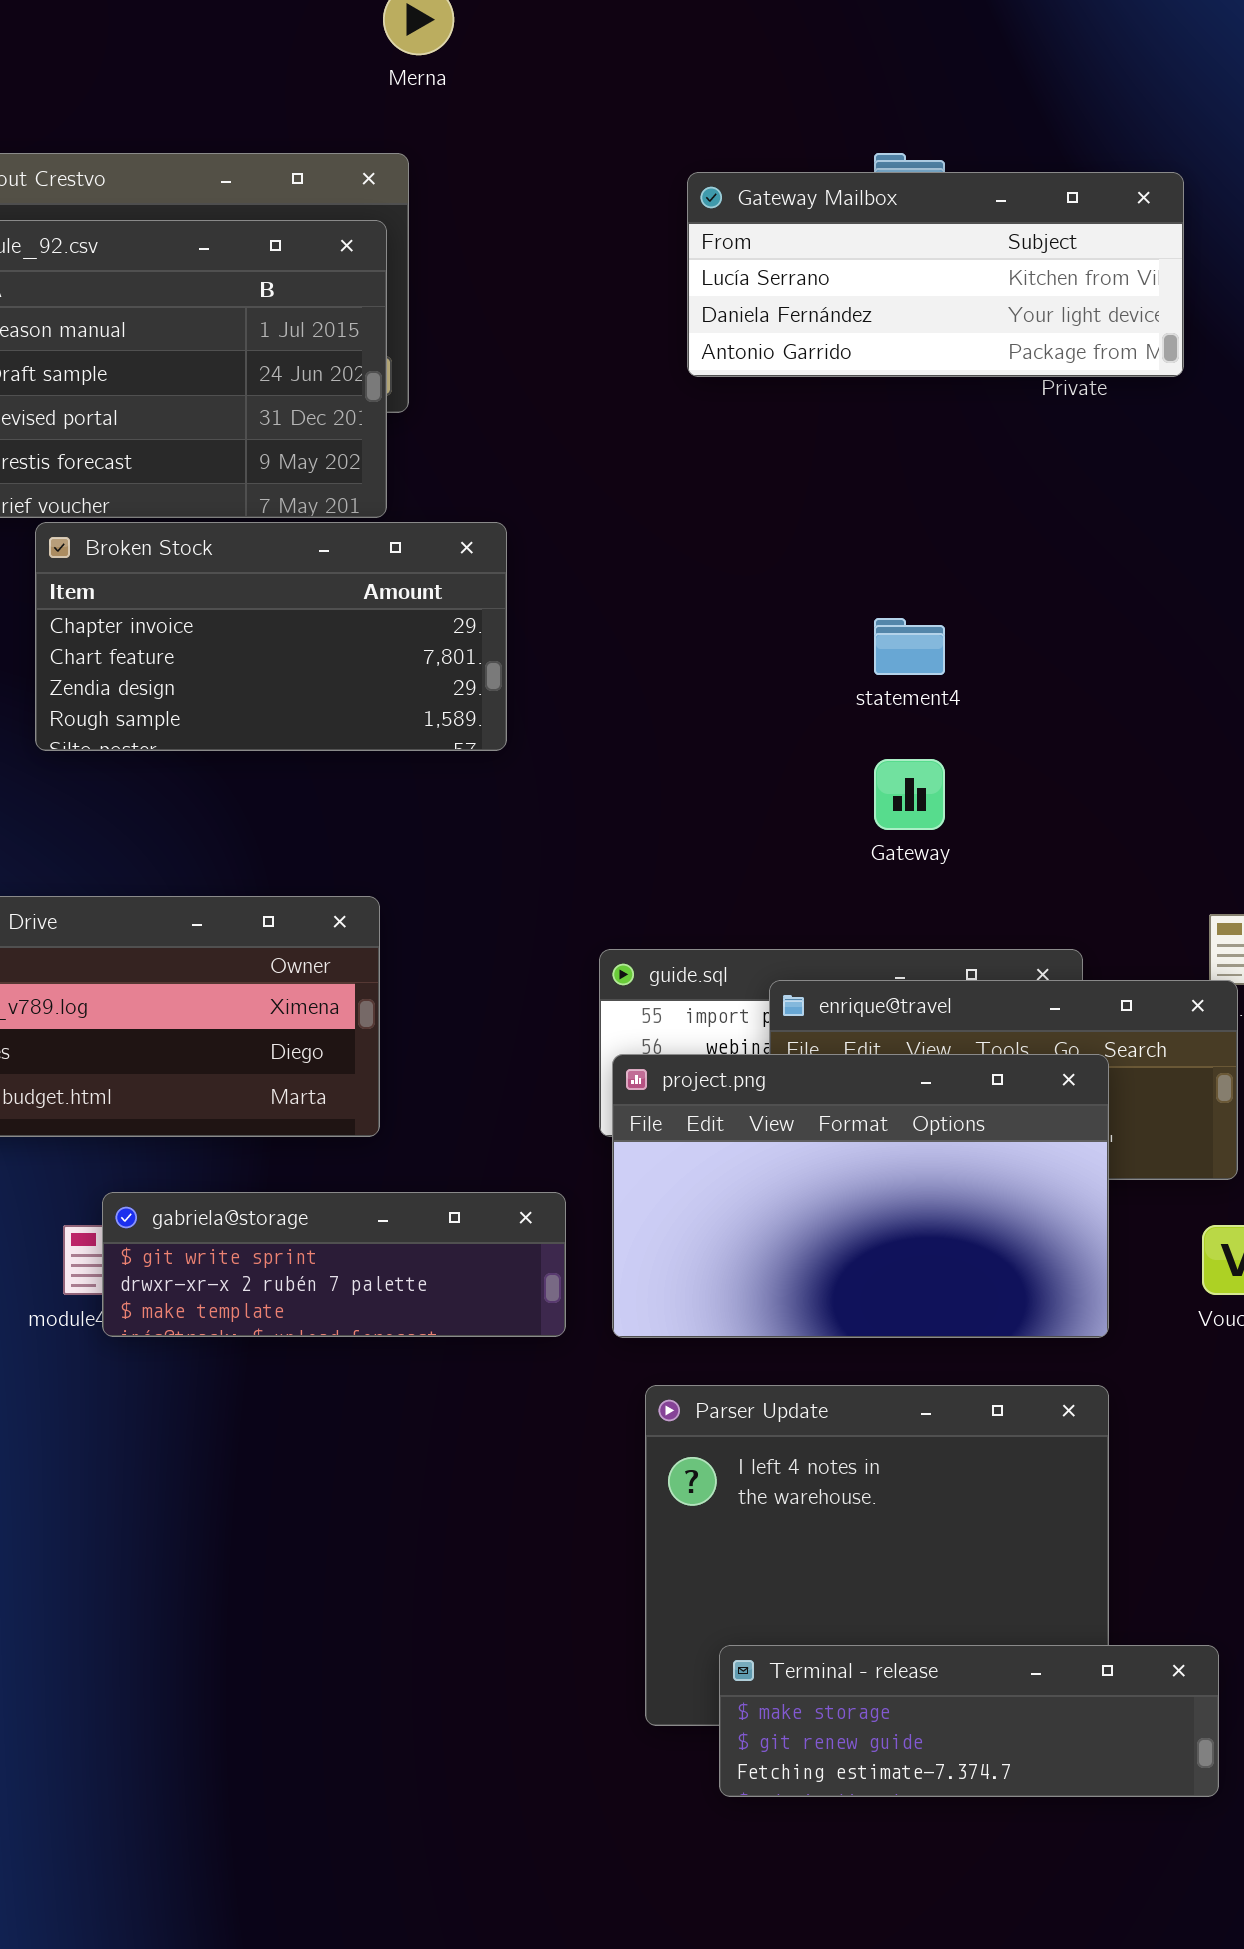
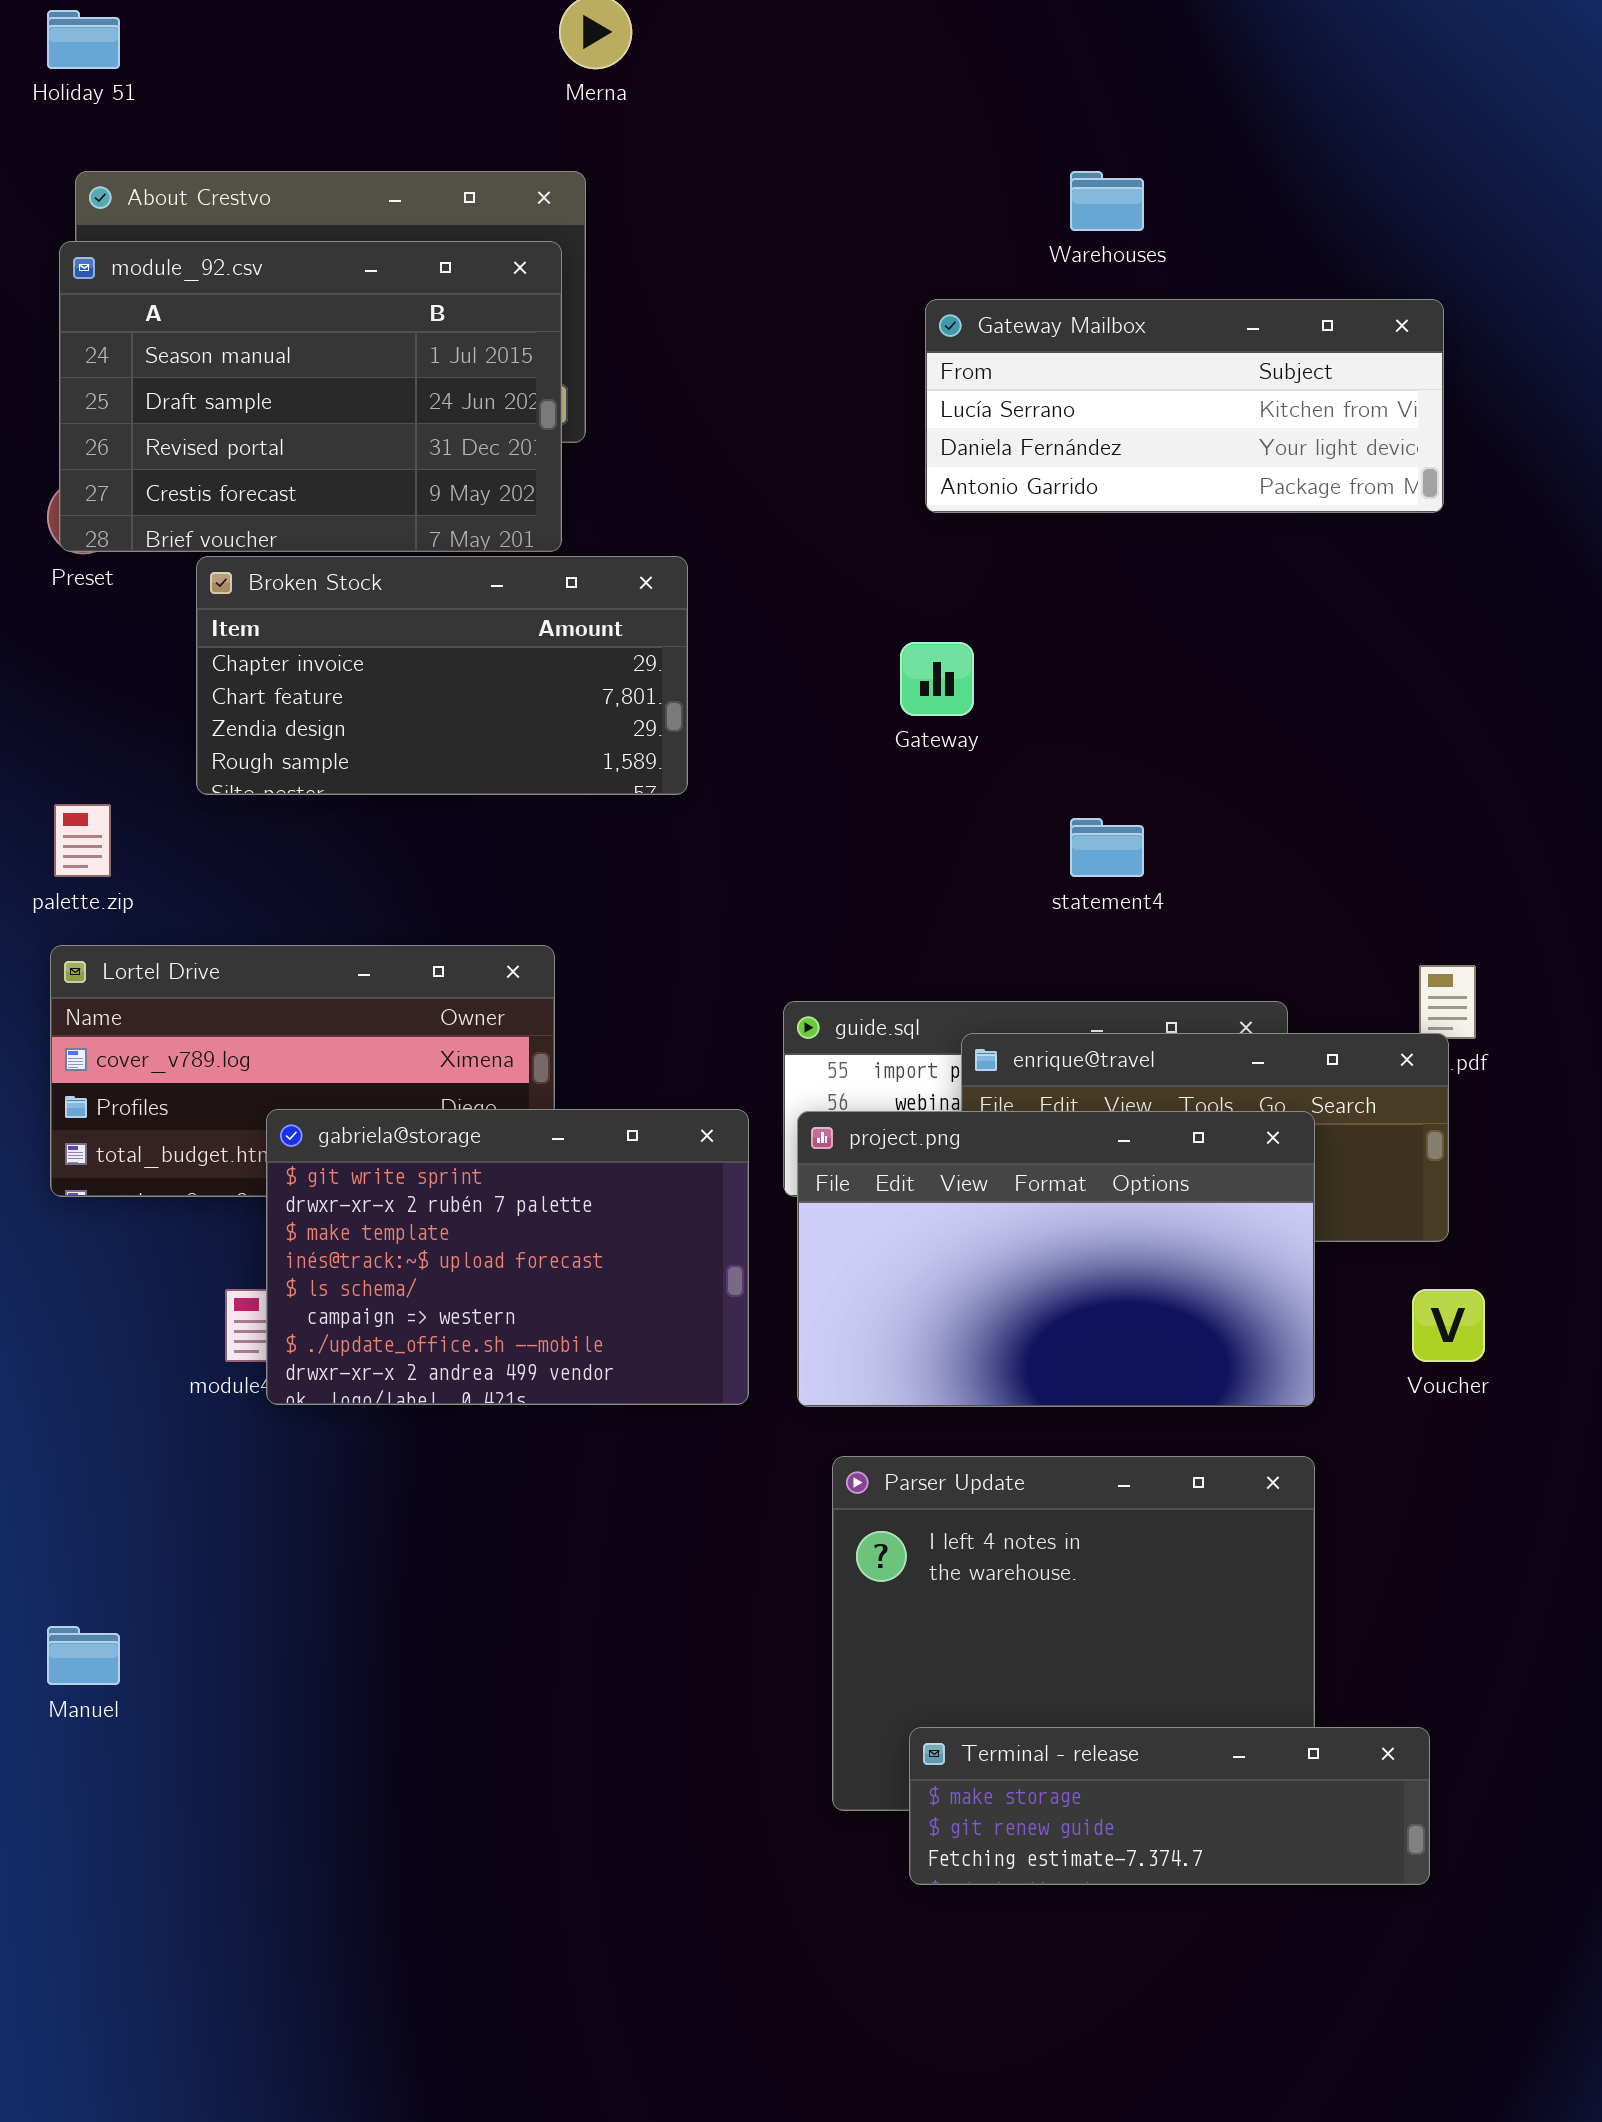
Gateway Mailbox: [687,172,1184,377] -> [925,299,1444,513], moved
statement4: [874,618,945,675] -> [1070,818,1144,877], moved
Gateway: [874,759,945,830] -> [900,642,974,716], moved
gabriela@storage: [102,1192,566,1337] -> [266,1109,749,1405], resized

